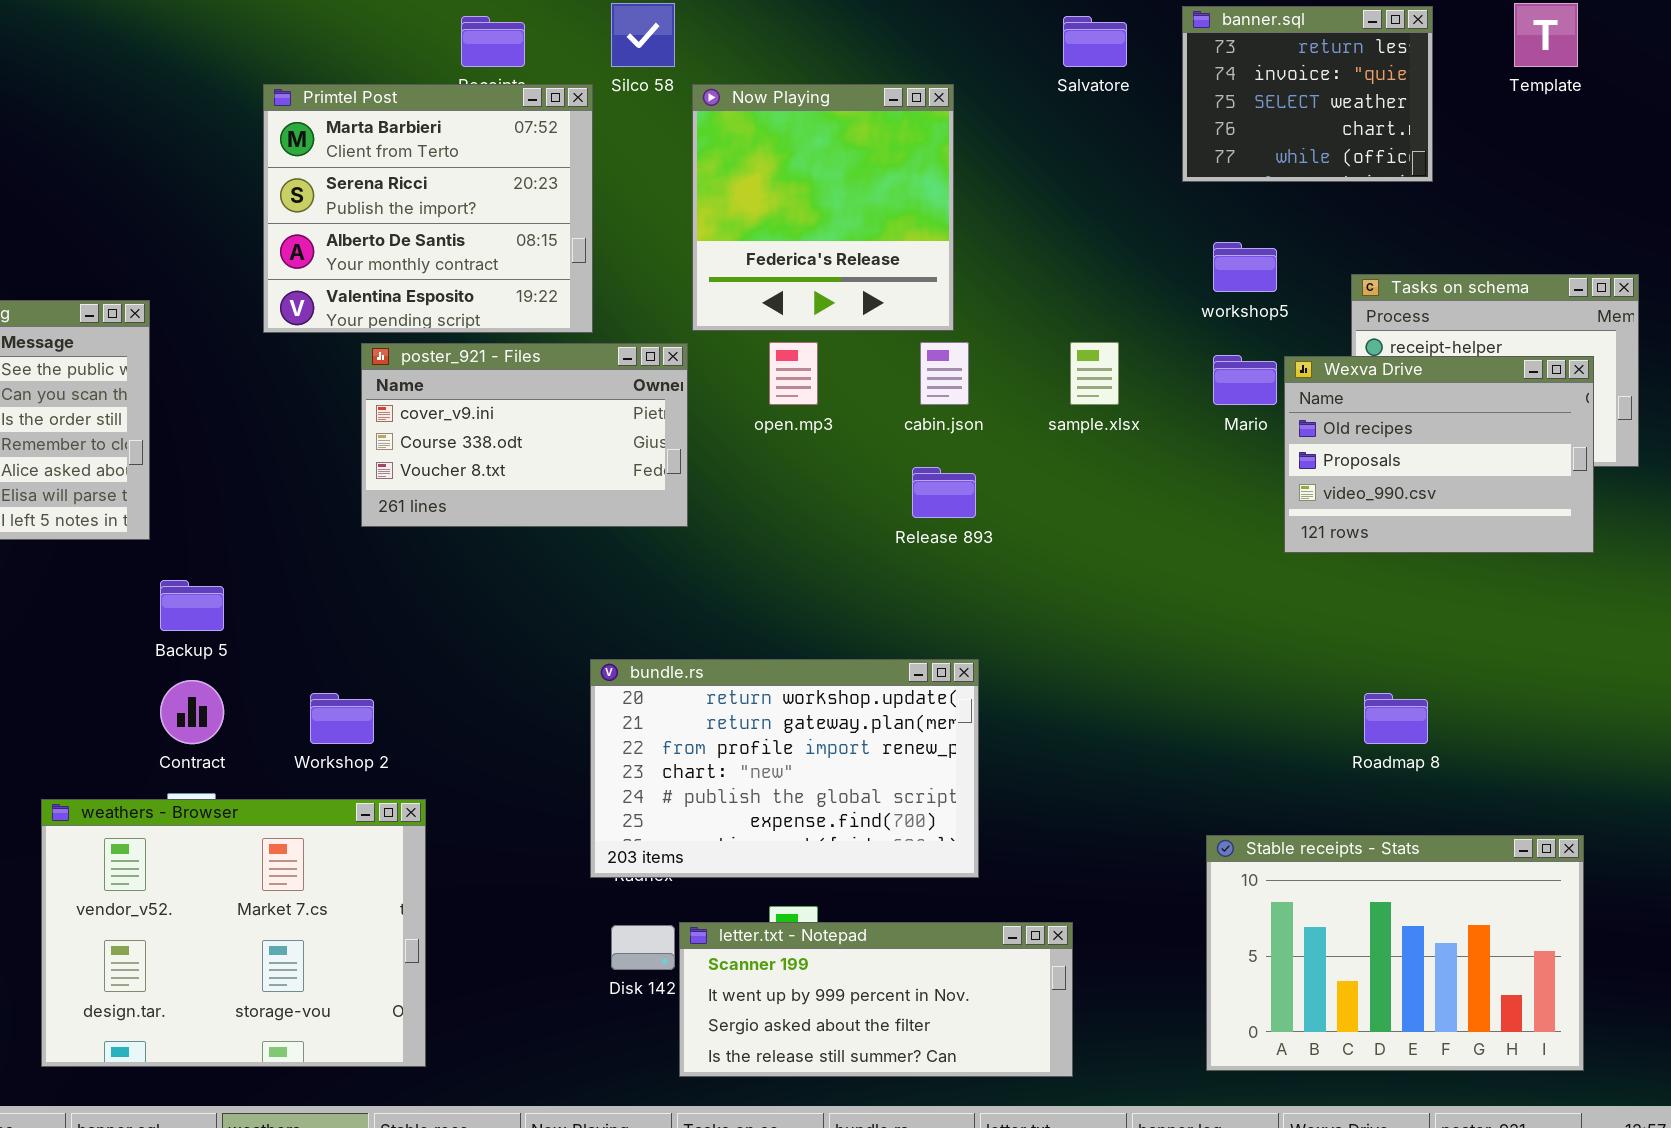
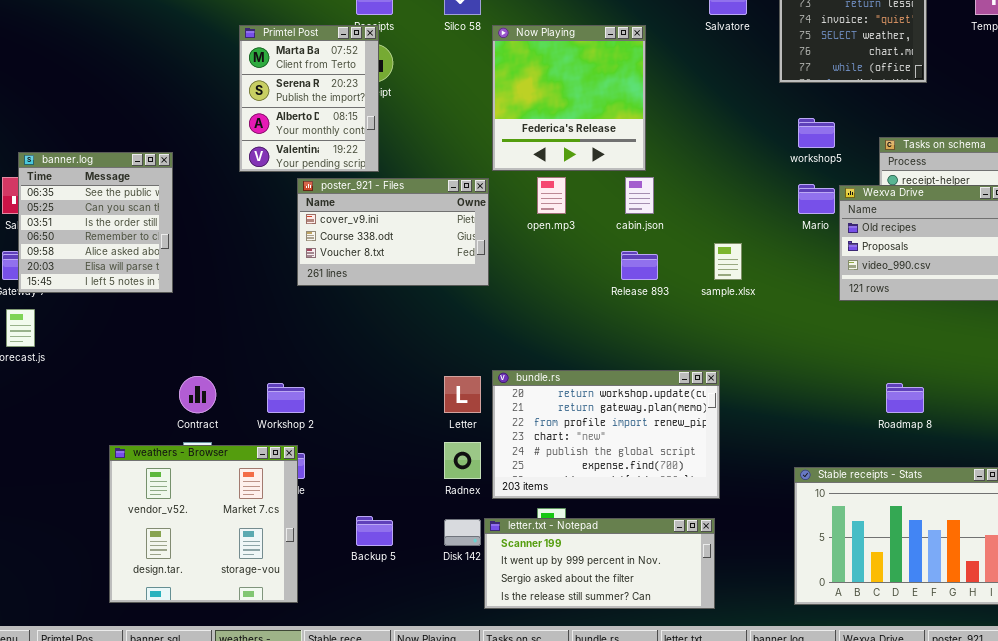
Primtel Post: [263,84,593,333] -> [239,25,379,172], resized
sample.xlsx: [1070,342,1119,405] -> [714,243,742,280], moved
Backup 5: [160,580,224,631] -> [356,516,393,546], moved
bundle.rs: [590,659,979,878] -> [492,370,720,499], moved
weathers - Browser: [41,799,426,1067] -> [109,445,298,603], resized

